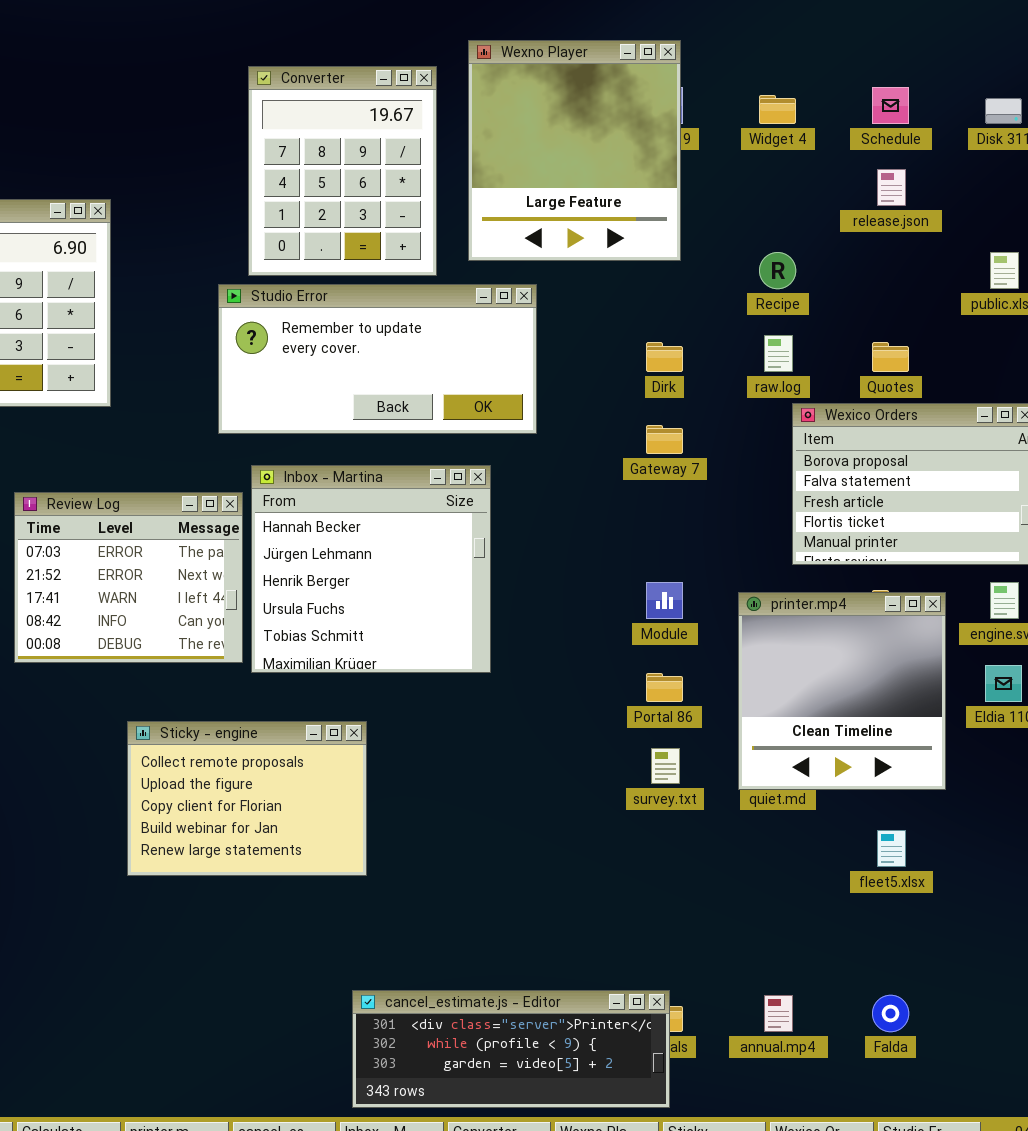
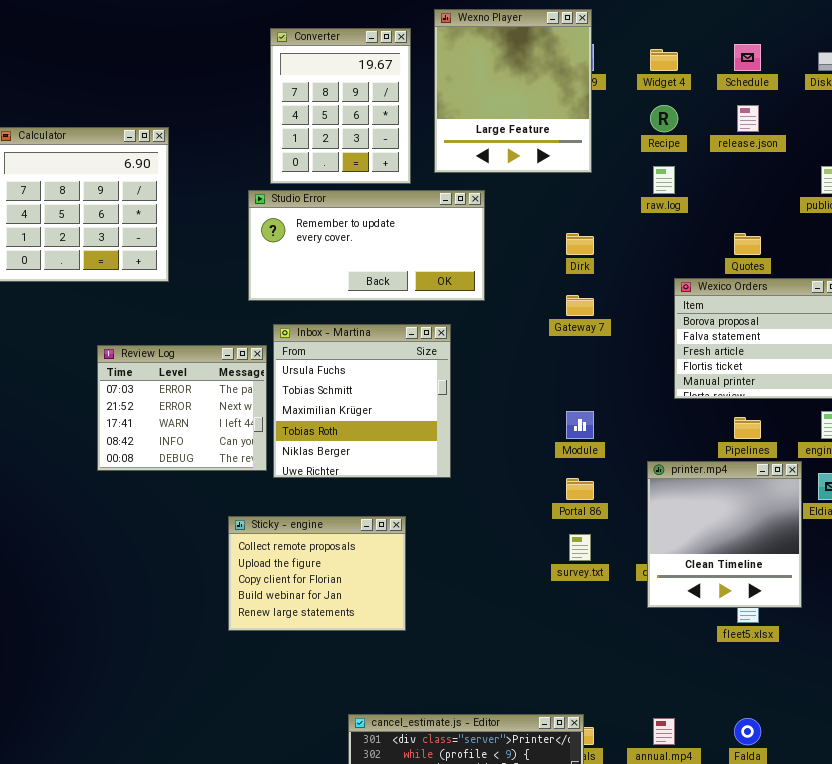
Recipe: [759,252,796,289] -> [650,105,678,132], moved
raw.log: [764,335,793,372] -> [653,166,675,194], moved
Inbox - Martina: [251,465,491,673] -> [273,324,451,478], scrolled down 3 rows
printer.mp4: [738,592,946,790] -> [647,461,802,608], moved
Sticky - engine: [127,721,367,876] -> [228,516,406,631], moved

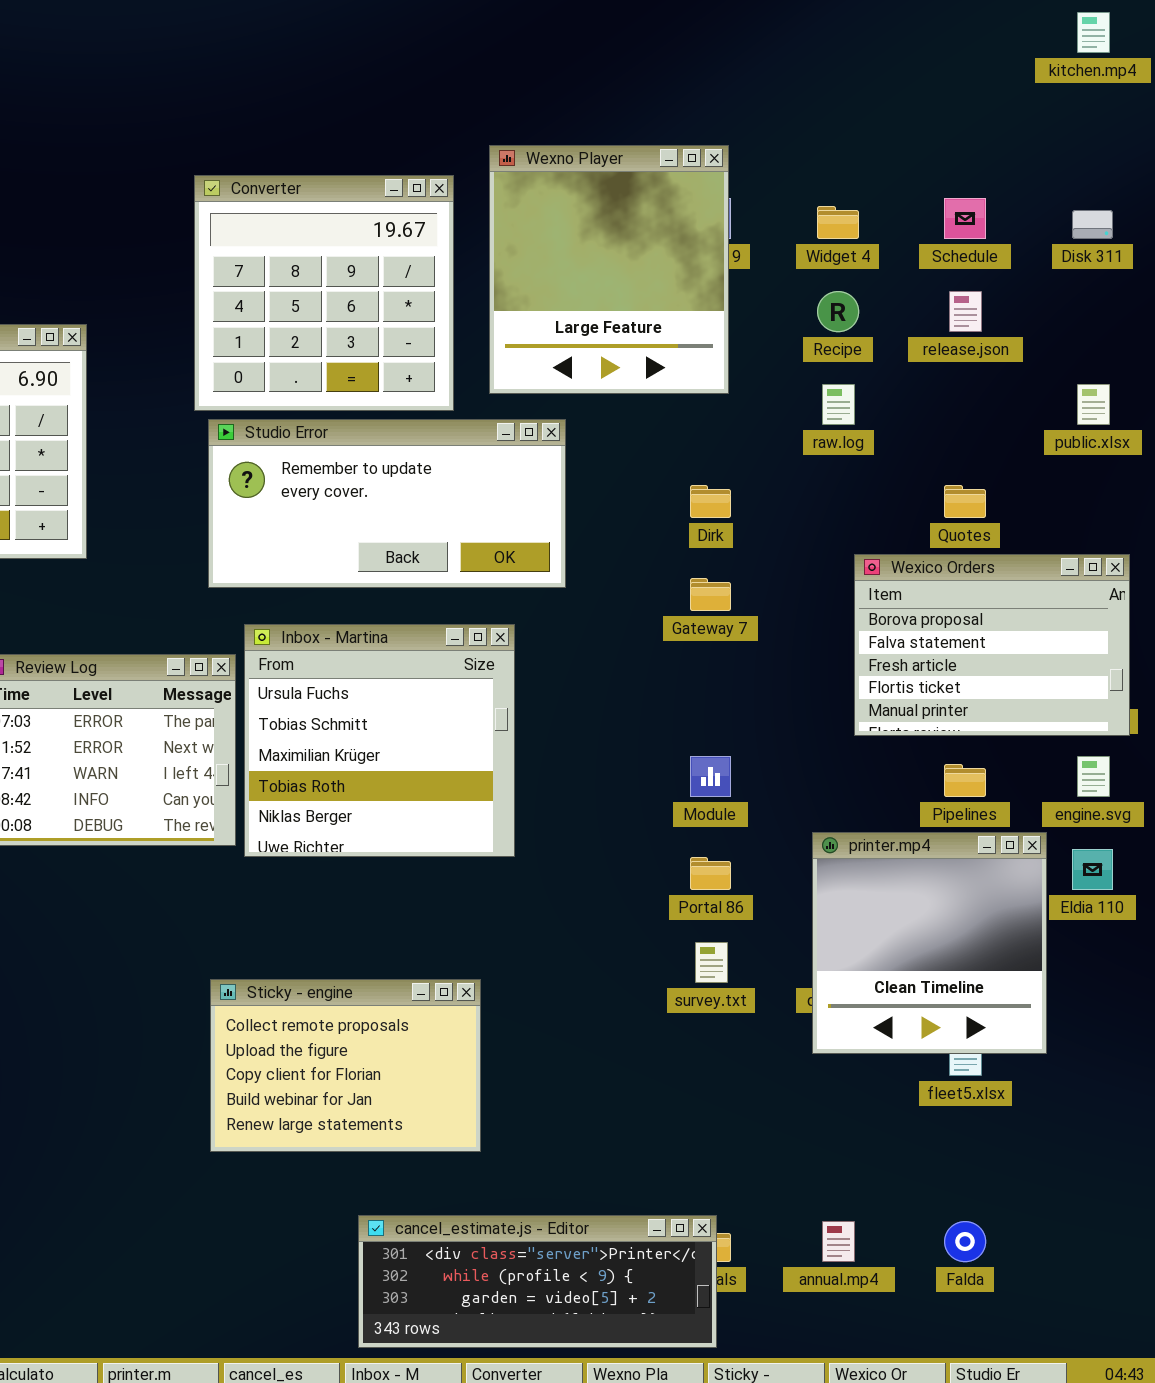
Converter: [270,28,411,184] -> [194,175,454,411], resized
Sticky - engine: [228,516,406,631] -> [210,979,481,1152], moved

